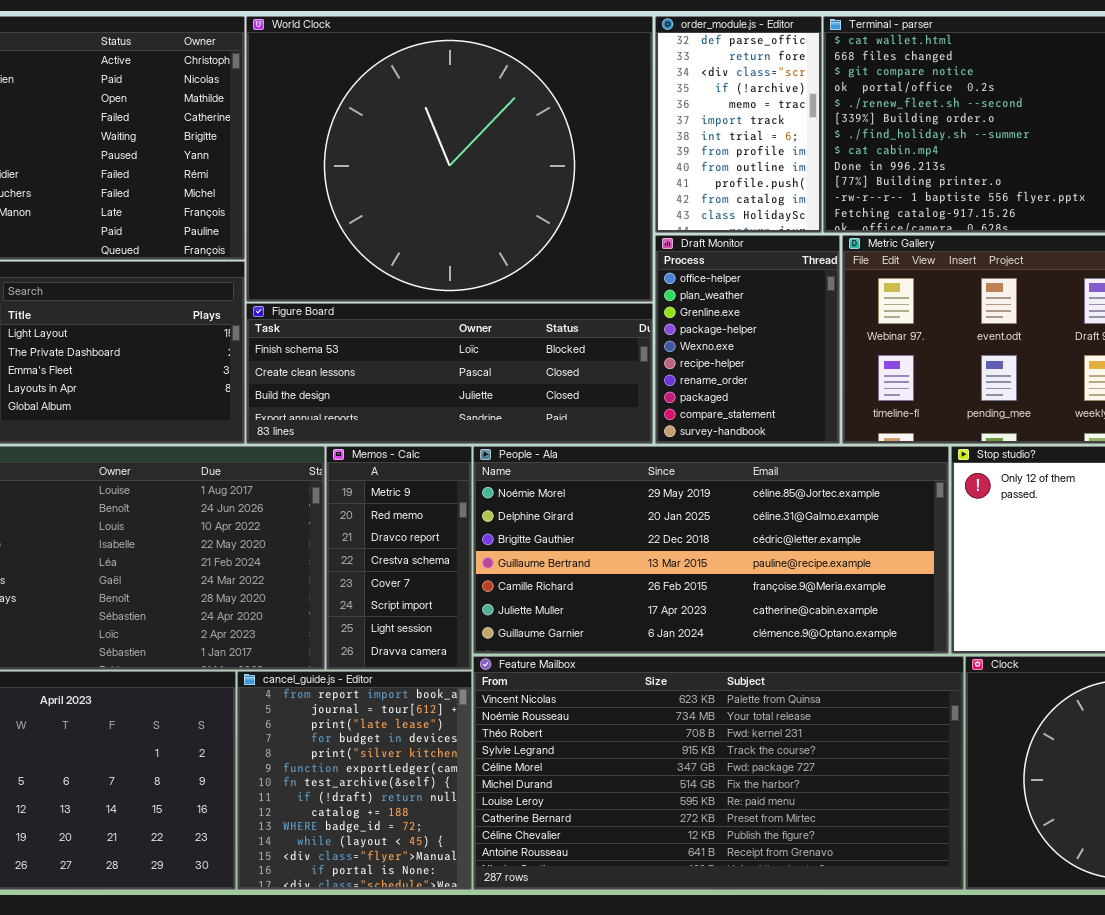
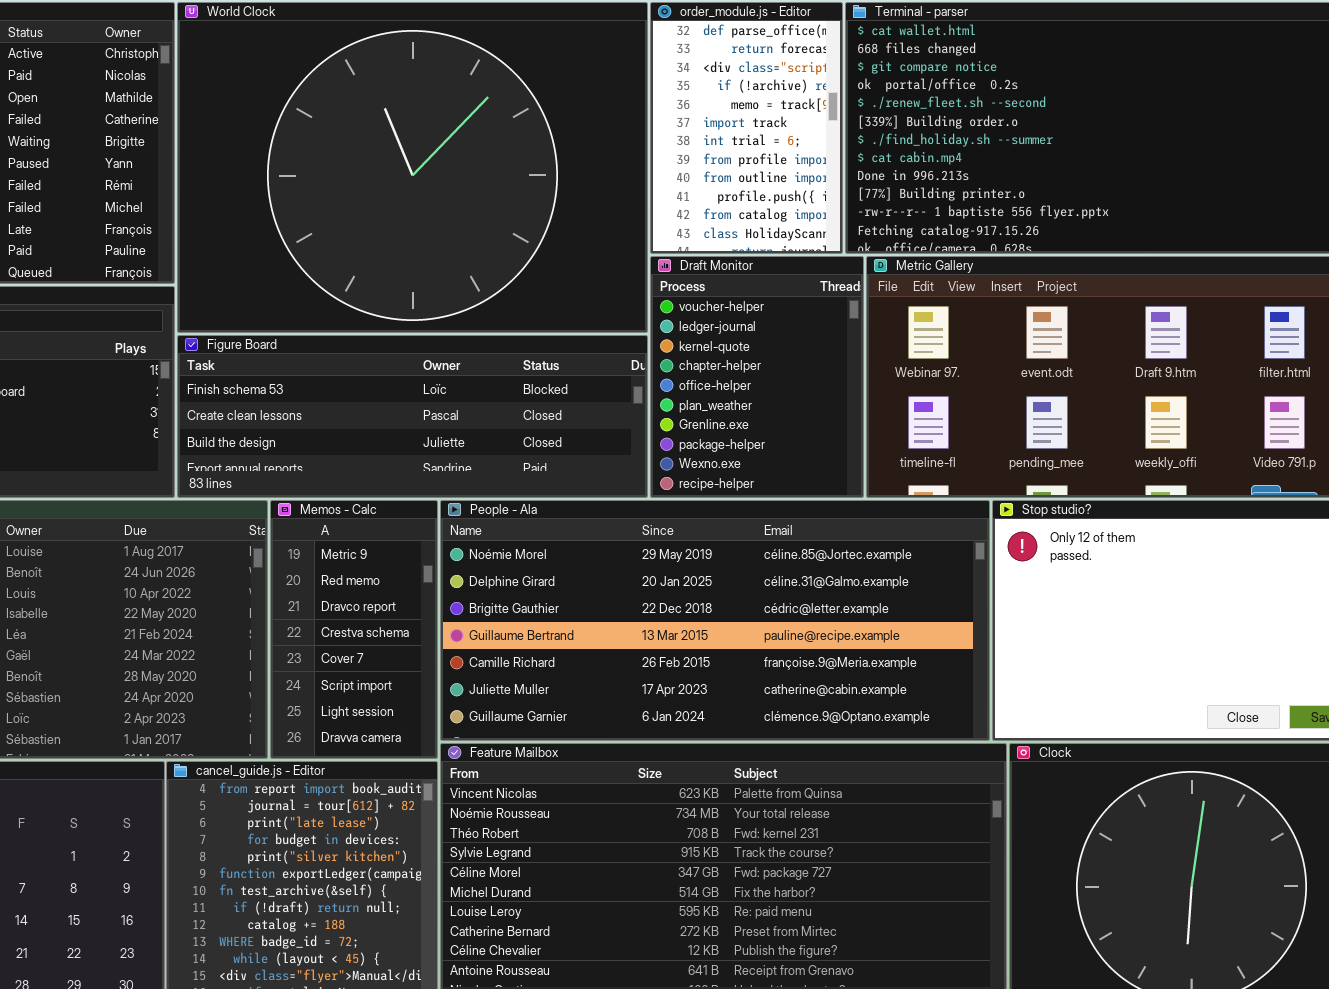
Draft Monitor: [655,235,840,444] -> [650,256,864,498], scrolled up 4 rows

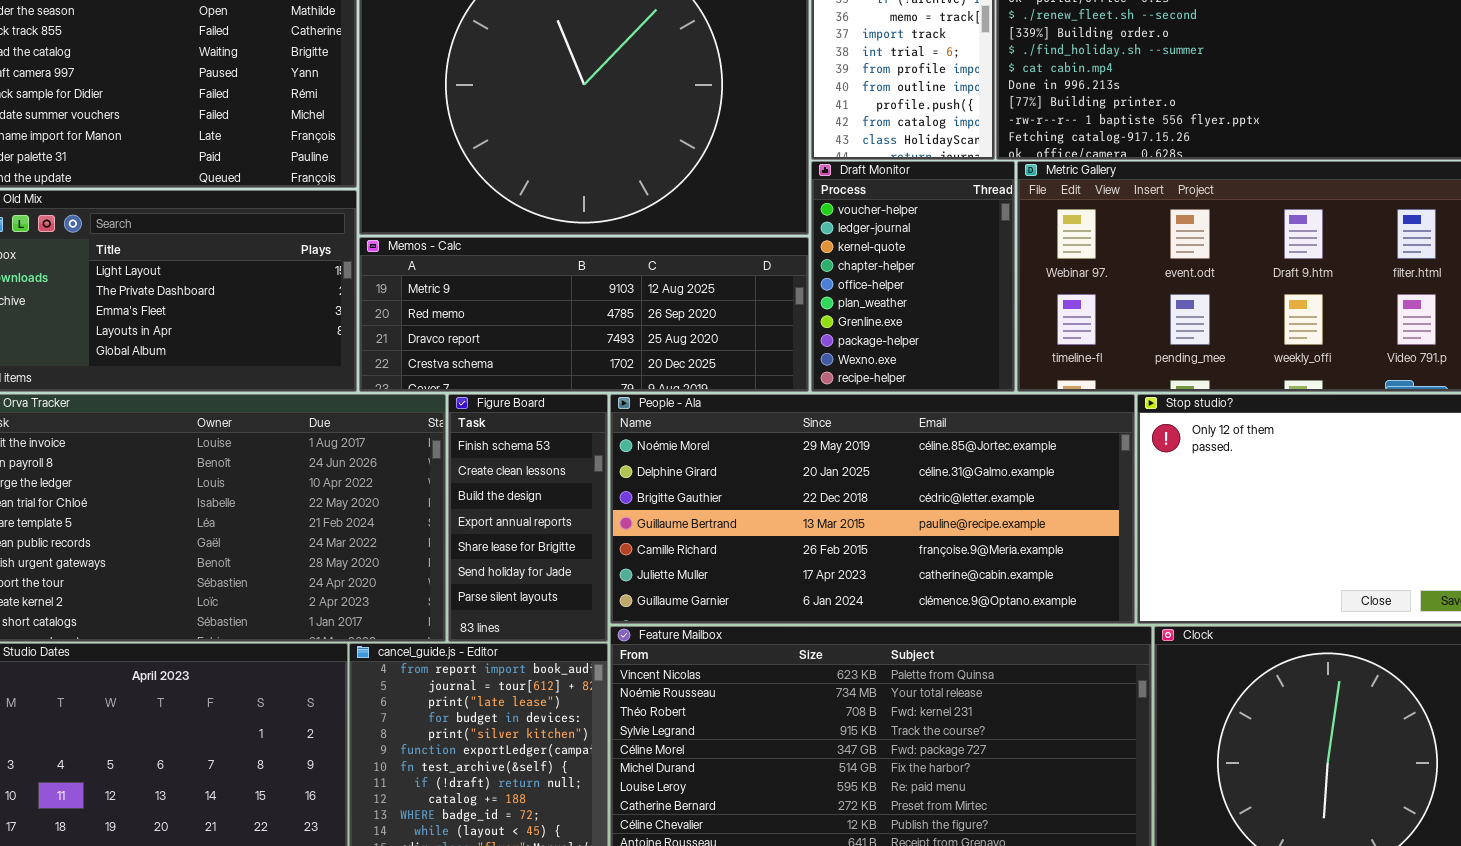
Figure Board: [177,335,648,498] -> [448,394,608,642], moved, resized
Memos - Calc: [270,500,438,759] -> [359,237,809,392], moved, resized

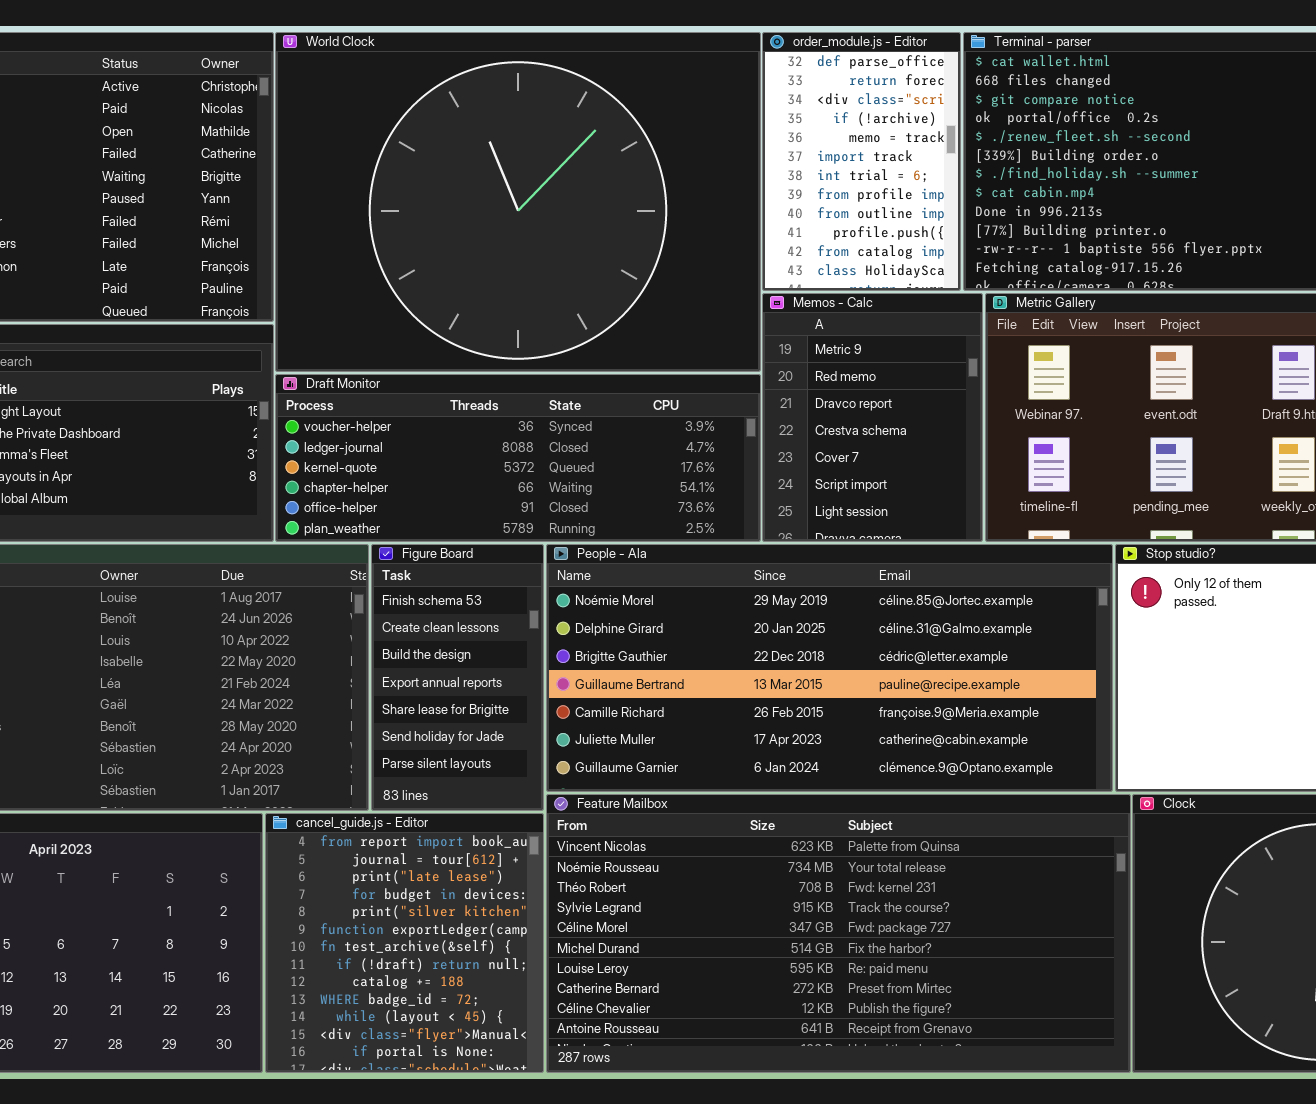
Draft Monitor: [811,161,1015,392] -> [275,374,761,542], moved, resized
Memos - Calc: [359,237,809,392] -> [762,293,983,542], moved, resized

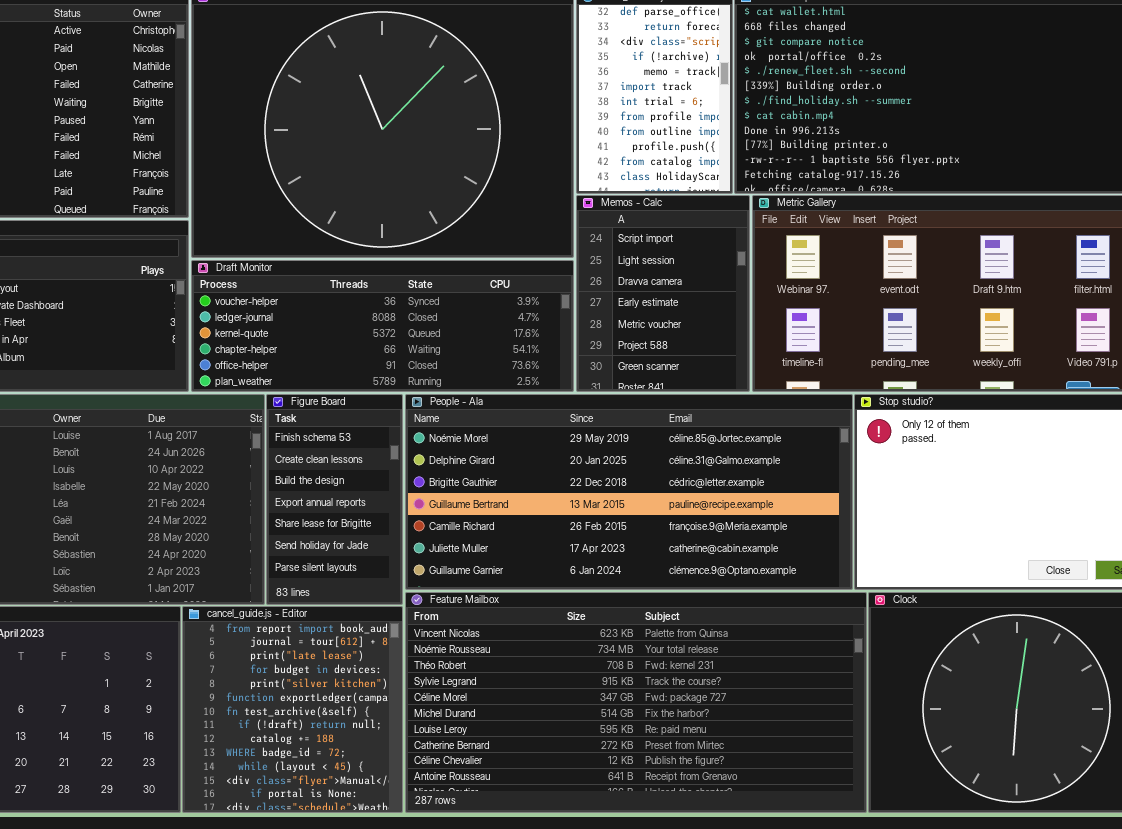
Memos - Calc: [762,293,983,542] -> [576,195,750,392], scrolled down 5 rows

